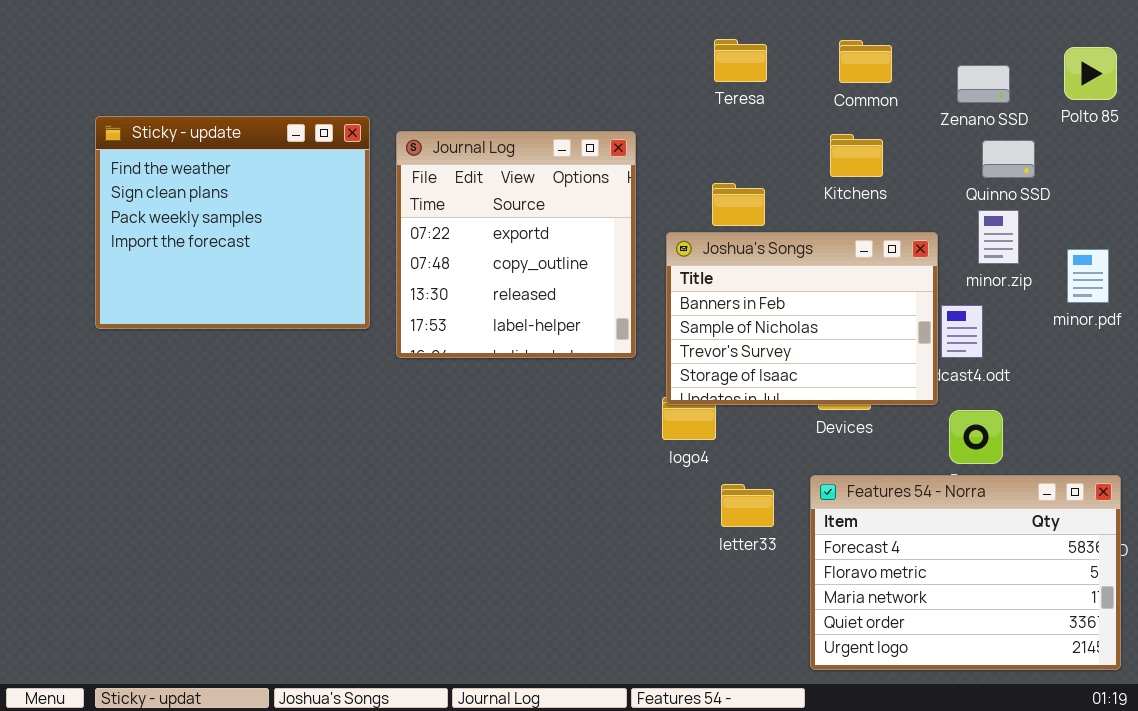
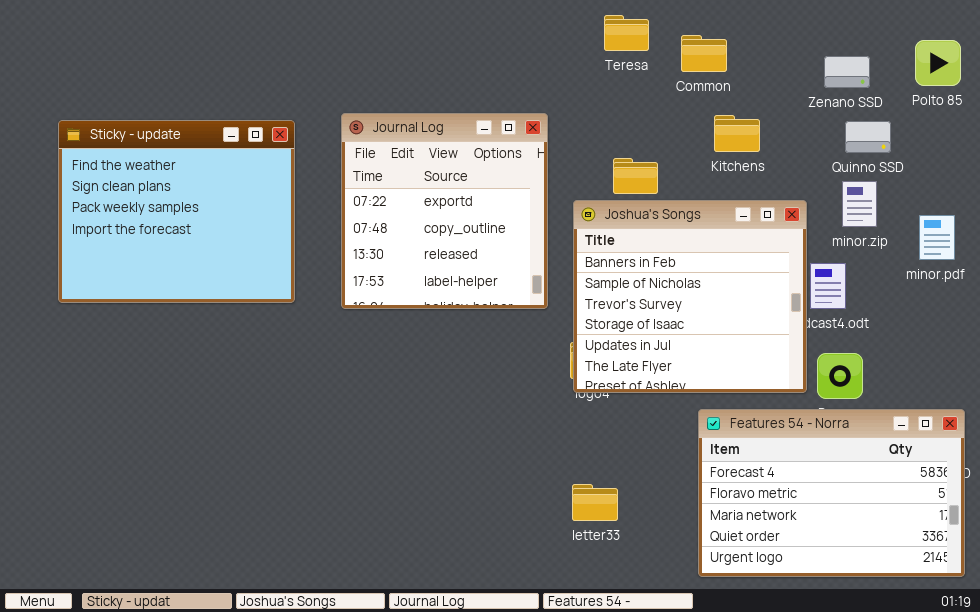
Teresa: [714,39,767,82] -> [604,15,649,51], moved
Common: [839,40,892,83] -> [681,35,727,72], moved
Sticky - update: [95,116,370,329] -> [58,120,295,303], moved
Joshua's Songs: [666,232,938,405] -> [573,200,807,393], resized
letter33: [721,484,774,527] -> [572,484,618,521], moved

